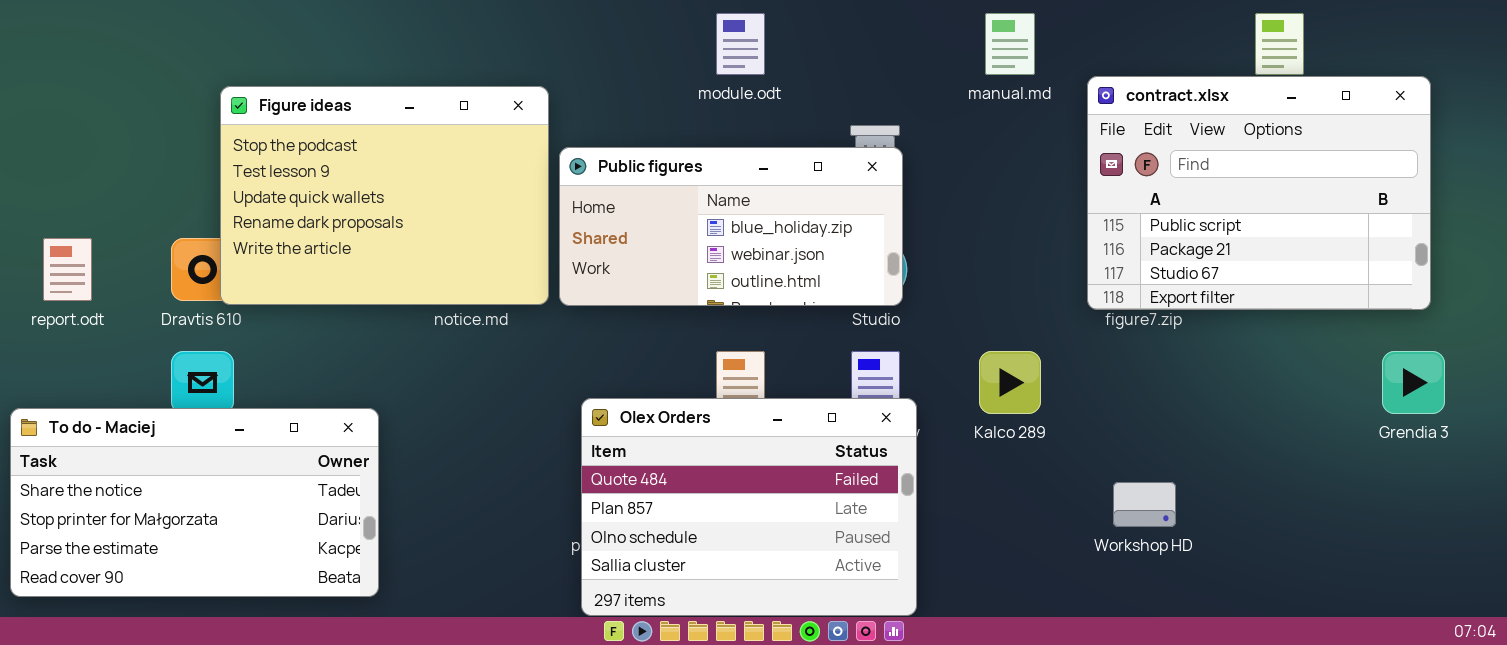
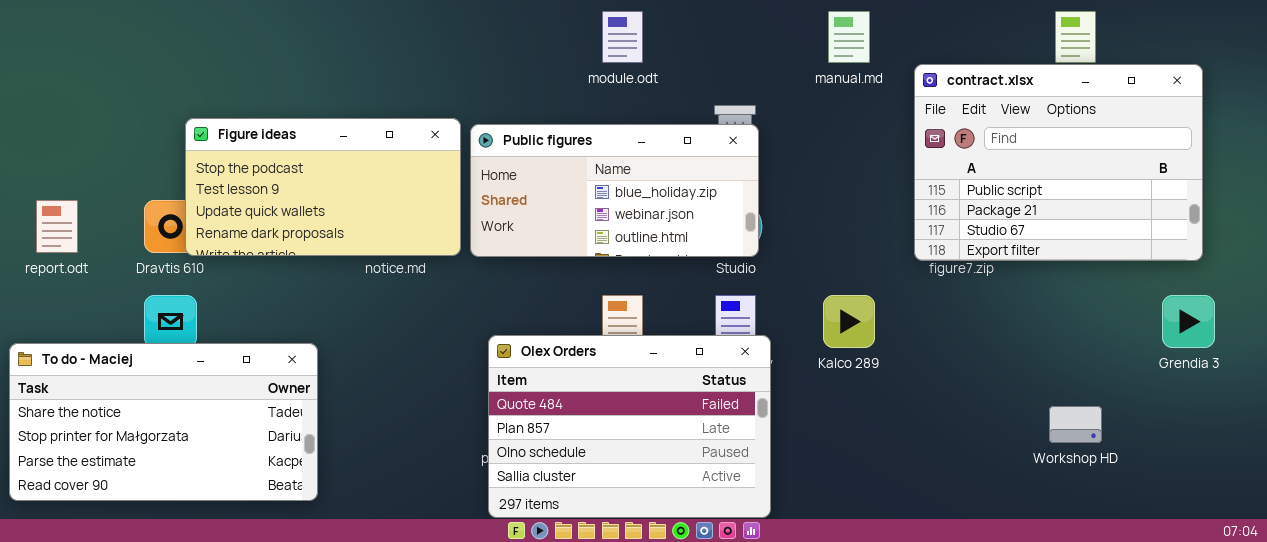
Figure ideas: [220,86,549,305] -> [185,118,461,256], resized
Workshop HD: [1113,482,1176,527] -> [1049,406,1102,443], moved

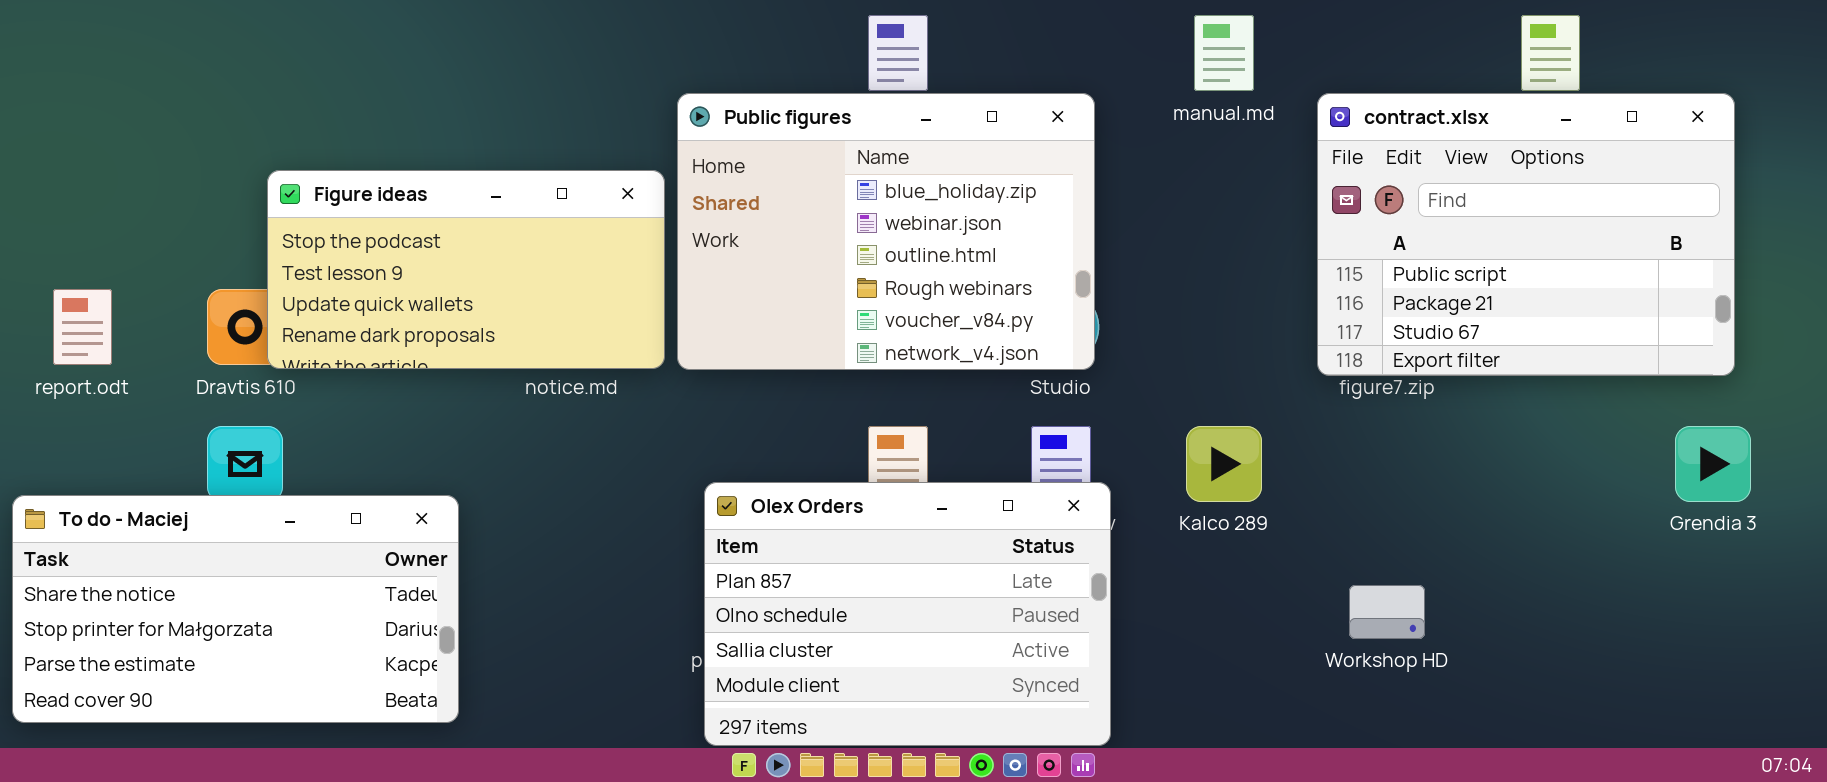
Public figures: [470,124,759,257] -> [677,93,1095,370], resized
Olex Orders: [488,335,771,518] -> [704,482,1111,746], scrolled down 1 row
Workshop HD: [1049,406,1102,443] -> [1349,585,1425,639], moved

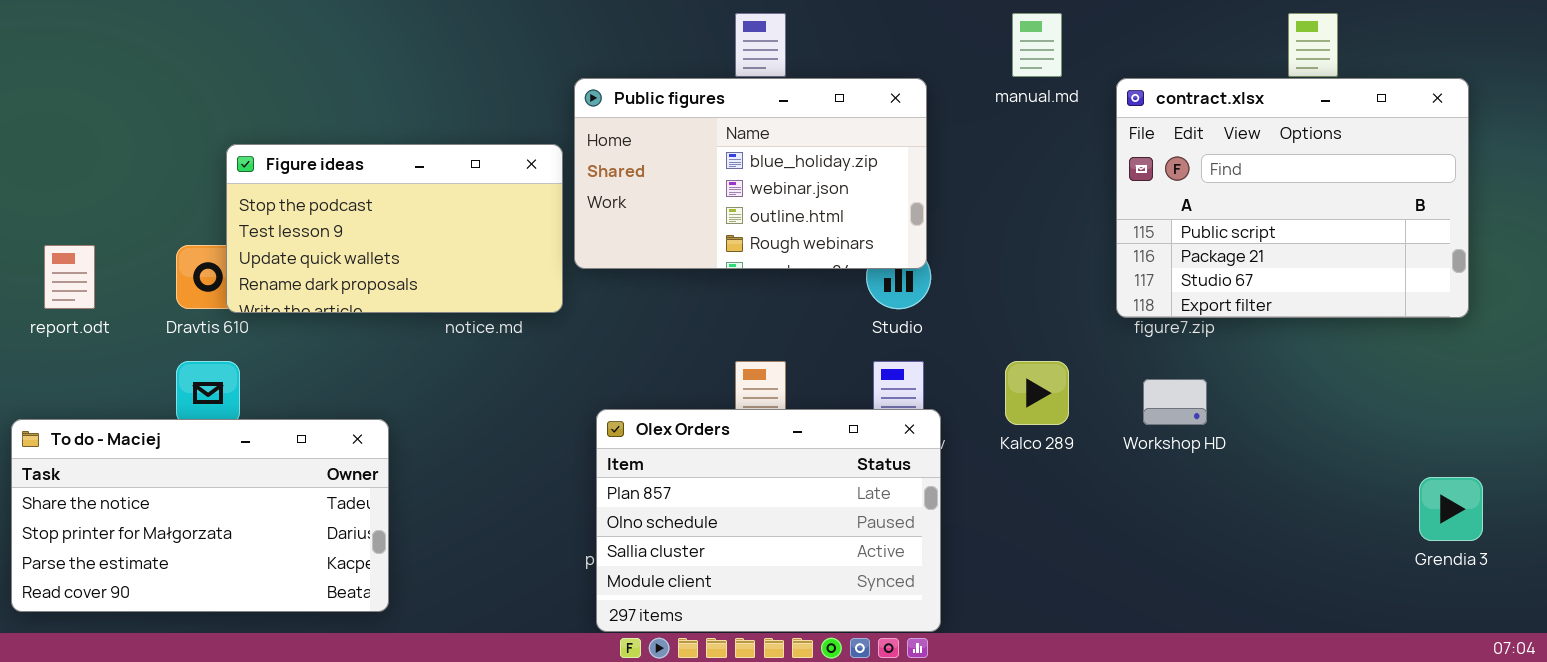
Public figures: [677,93,1095,370] -> [574,78,927,269], resized
Grendia 3: [1675,426,1751,502] -> [1419,477,1483,541], moved
Workshop HD: [1349,585,1425,639] -> [1143,379,1207,425], moved

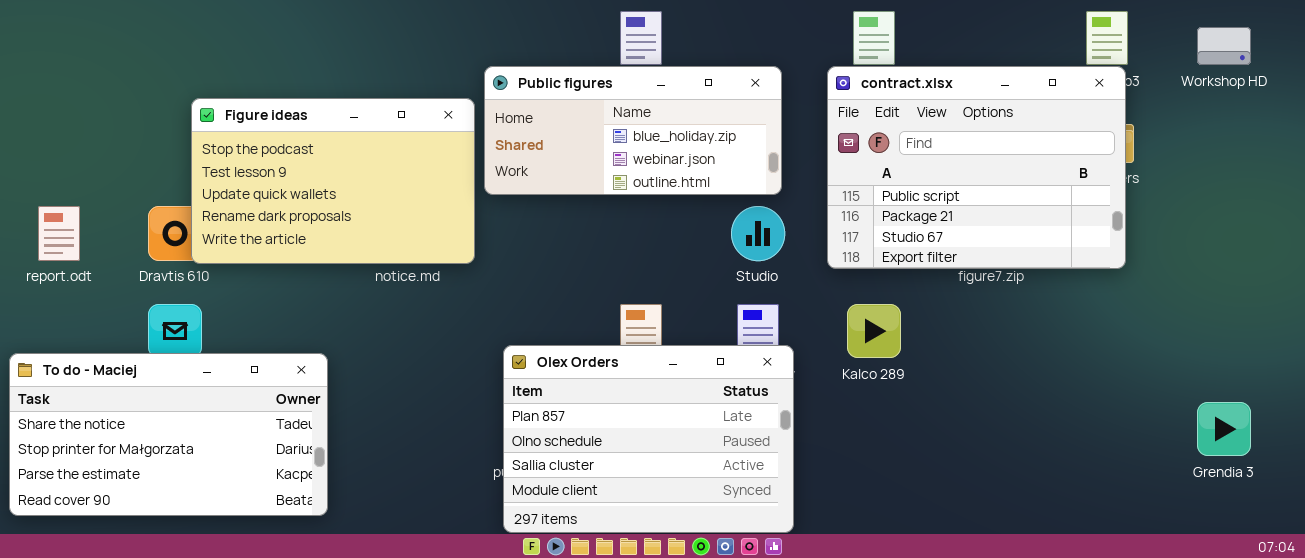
Public figures: [574,78,927,269] -> [484,66,782,195], resized
contract.xlsx: [1116,78,1469,318] -> [827,66,1126,269], moved
Figure ideas: [226,144,563,313] -> [191,98,475,264], resized
Workshop HD: [1143,379,1207,425] -> [1197,27,1251,65], moved

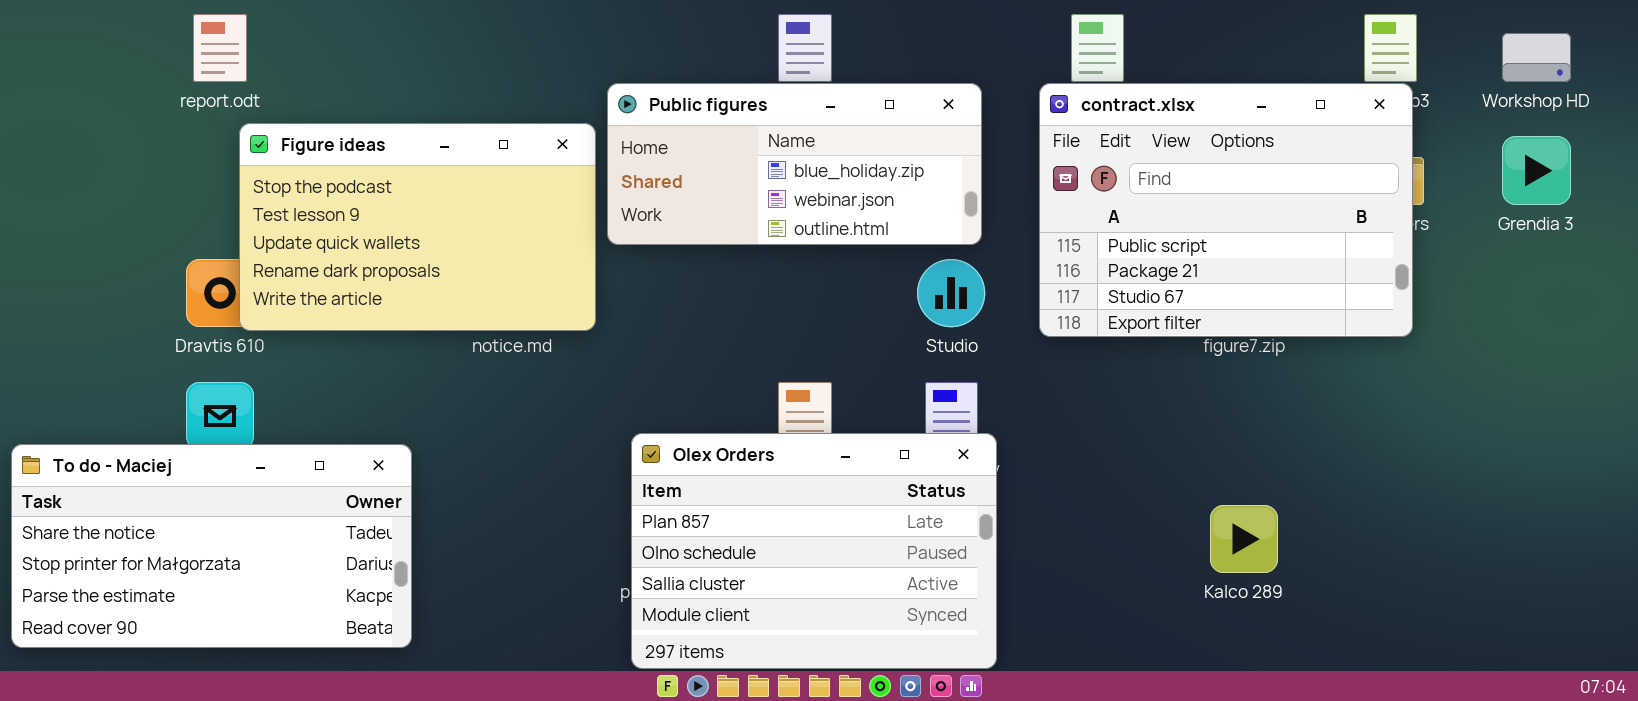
report.odt: [38,206,80,261] -> [193,14,247,82], moved
Kalco 289: [847,304,901,358] -> [1210,505,1278,573], moved
Grendia 3: [1197,402,1251,456] -> [1502,136,1571,205], moved

